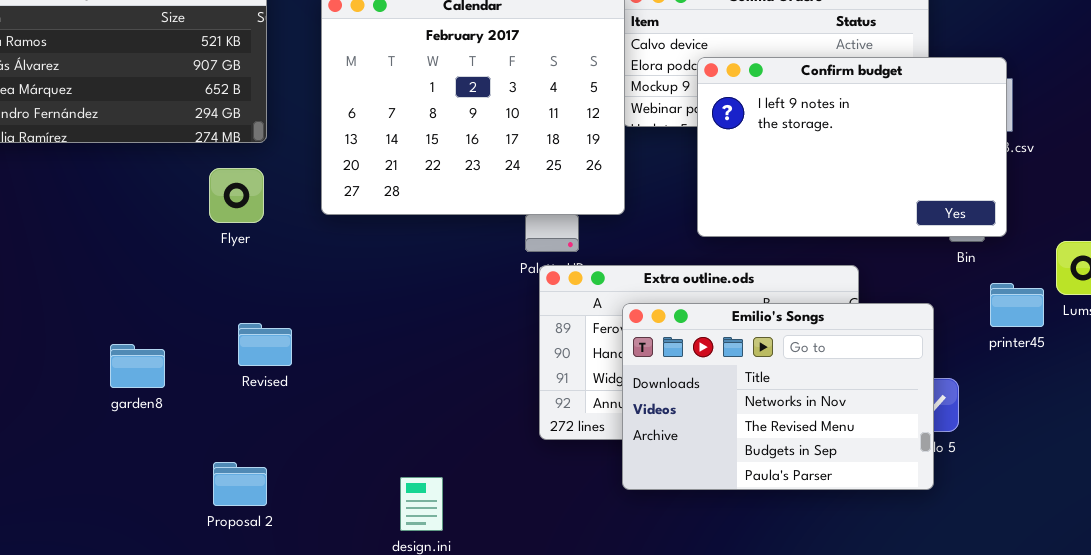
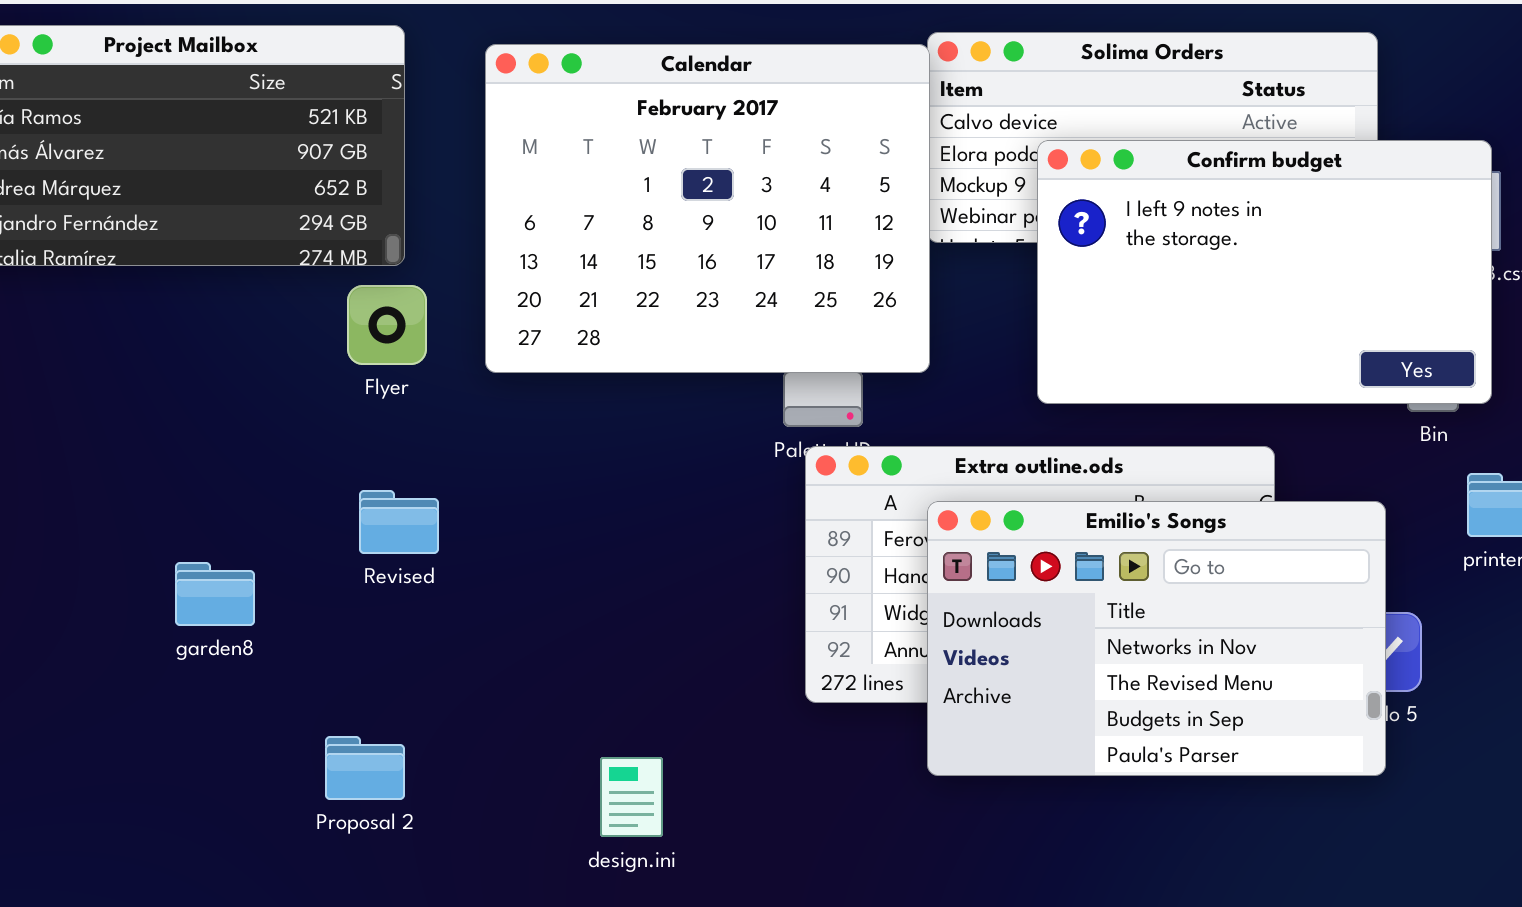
Flyer: [209,168,264,223] -> [347,285,427,365], moved
Revised: [238,323,292,366] -> [359,490,439,554], moved

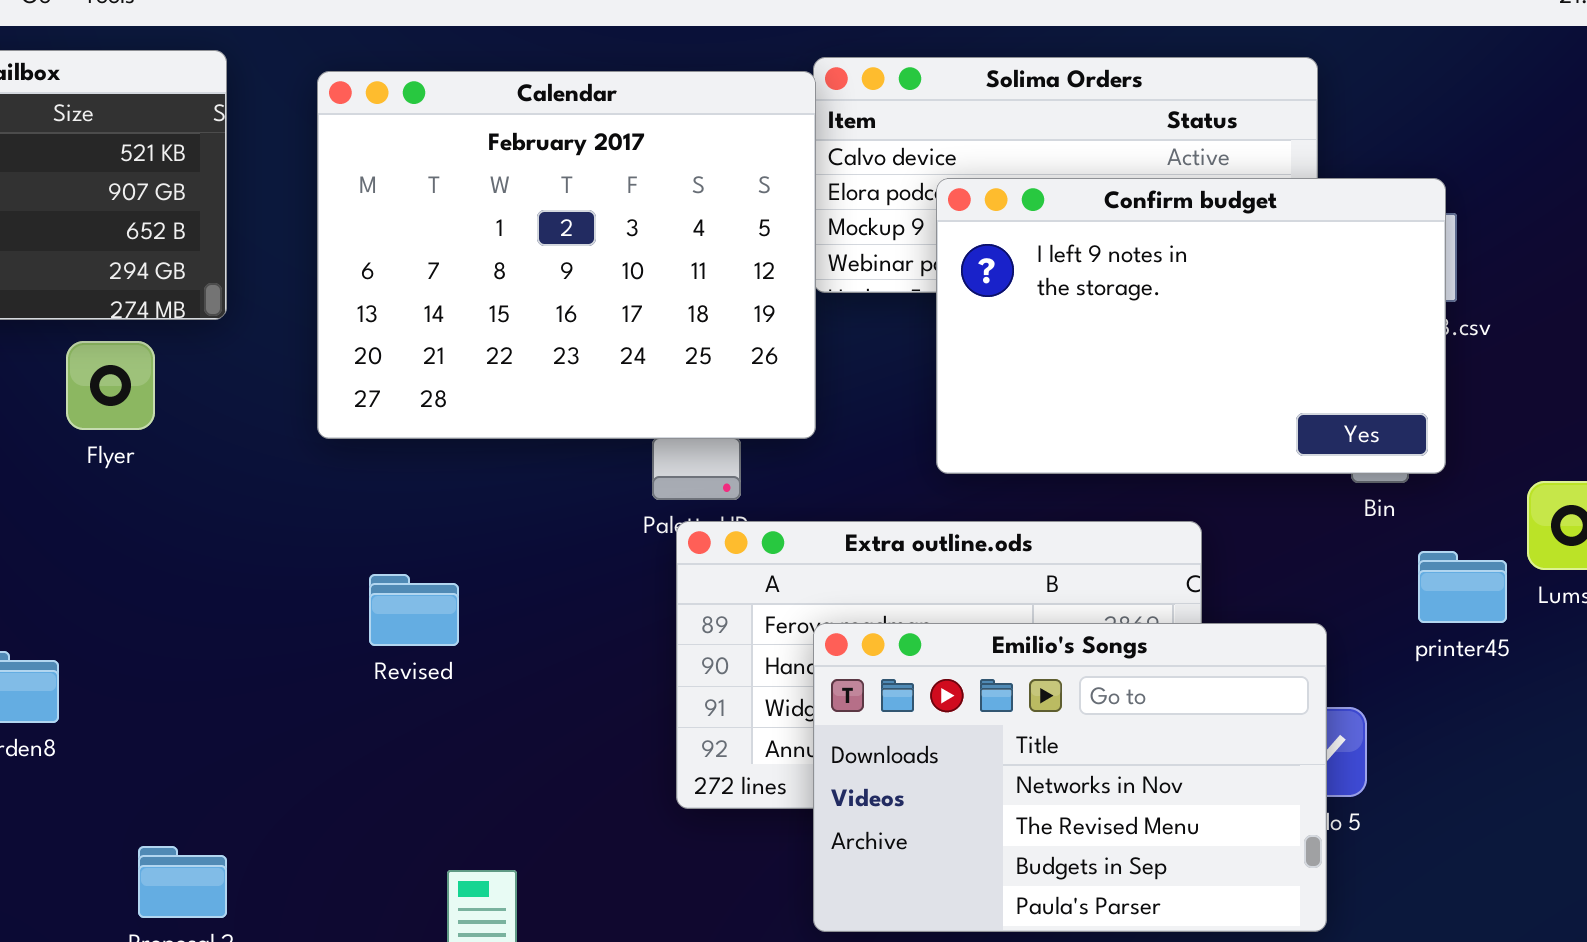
Flyer: [347,285,427,365] -> [66,341,155,430], moved
Revised: [359,490,439,554] -> [369,574,459,646], moved
Emilio's Songs: [927,501,1386,776] -> [813,623,1327,932], moved

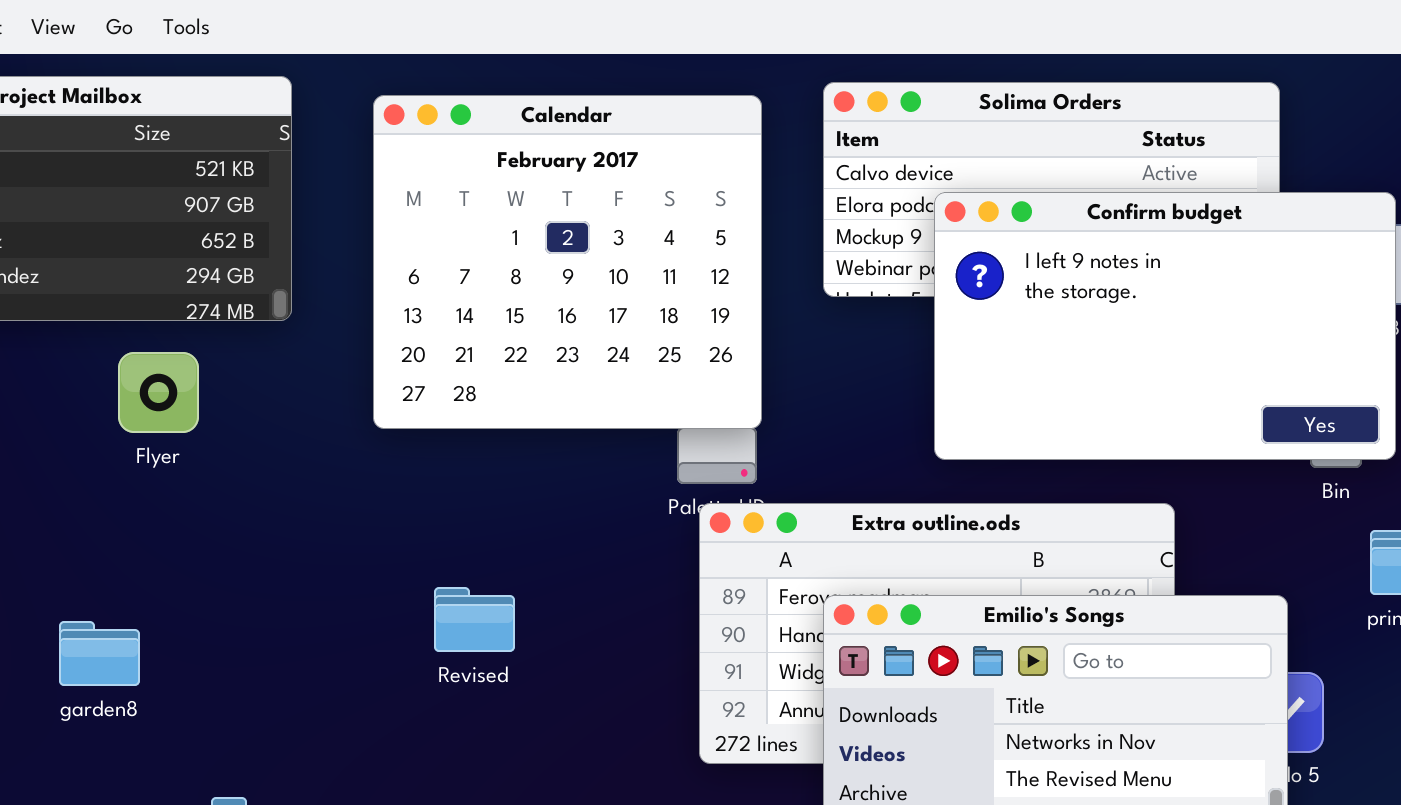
Calendar: [317,71,816,439] -> [373,95,762,429], resized
Flyer: [66,341,155,430] -> [118,352,199,433], moved
Revised: [369,574,459,646] -> [434,587,515,652], moved

